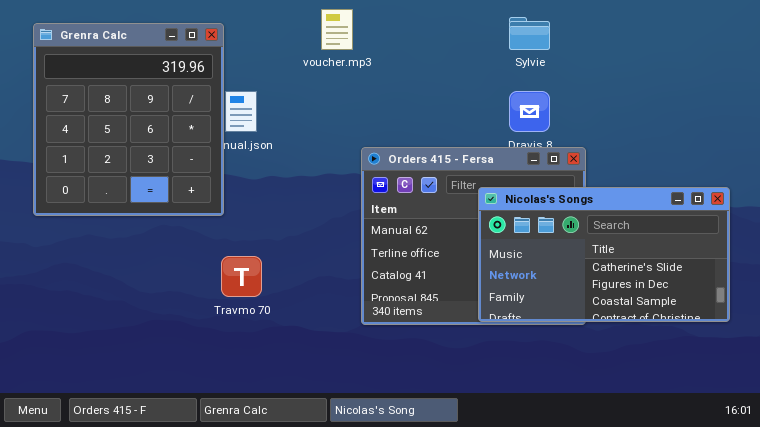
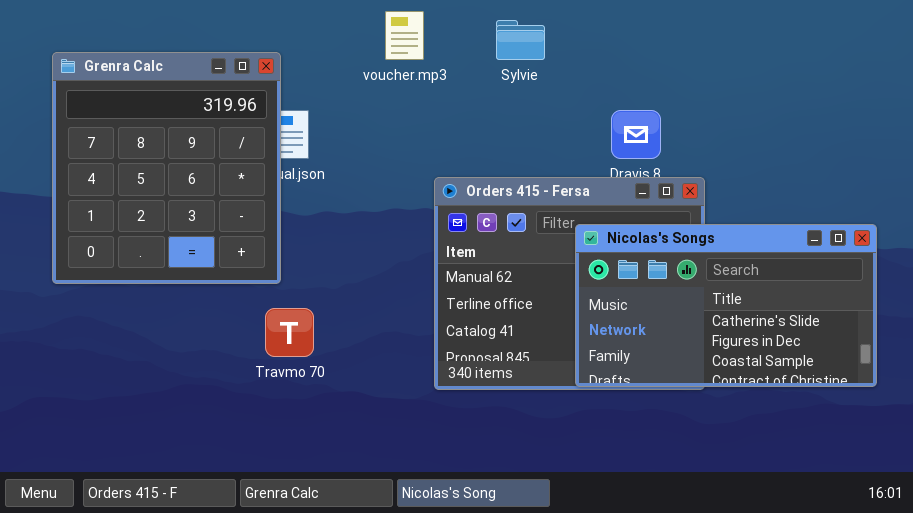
Sylvie: [509,17,550,50] -> [496,20,545,60], moved
Grenra Calc: [33,23,224,216] -> [52,52,281,284], moved

